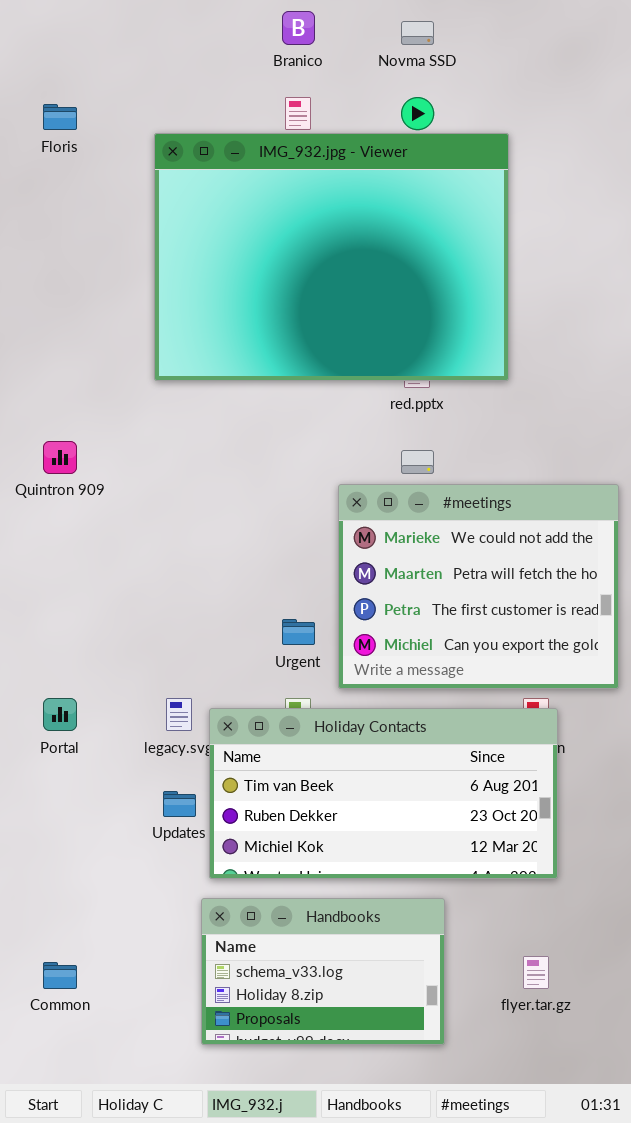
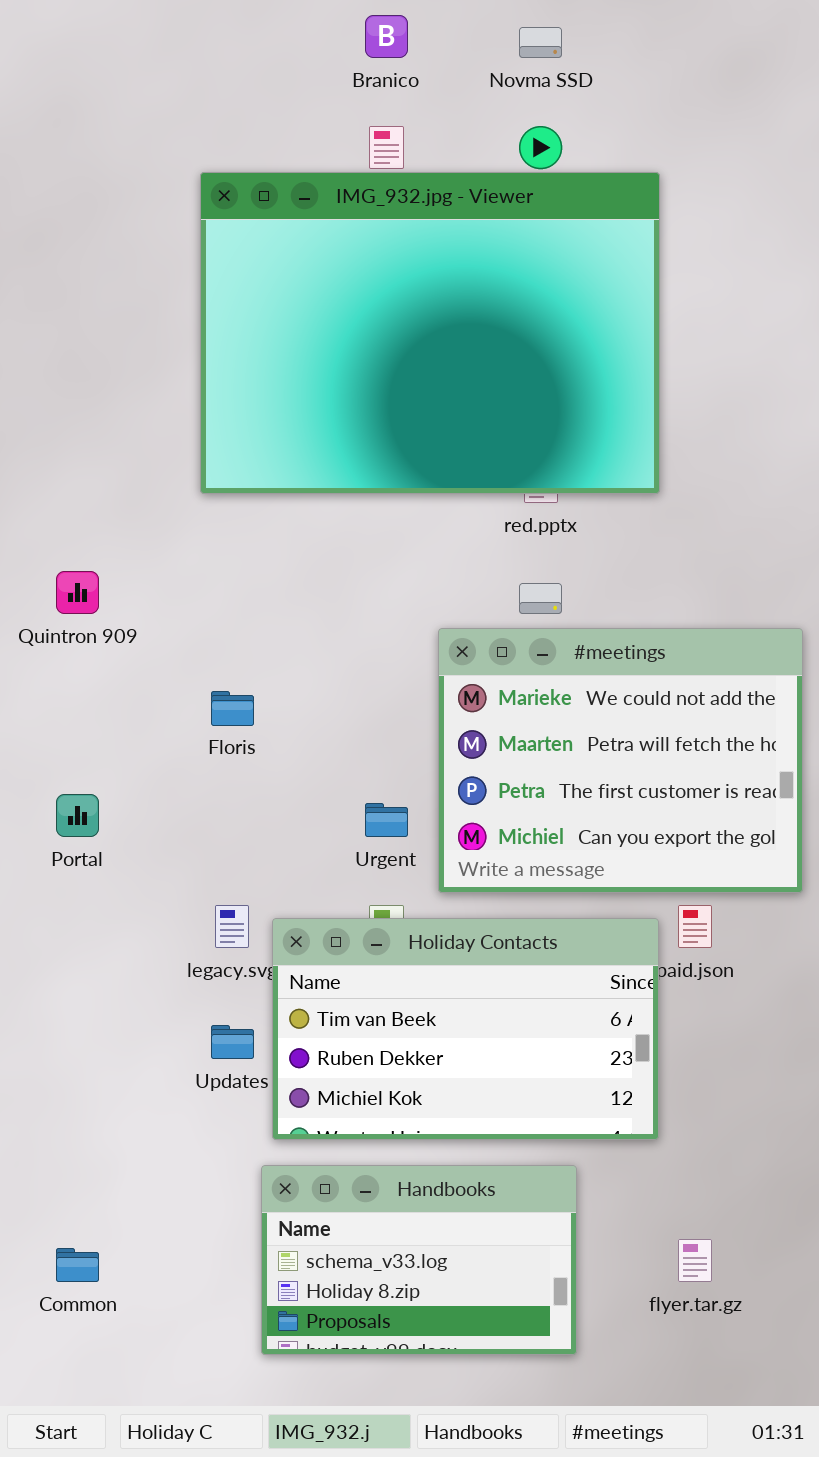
Floris: [43,104,77,130] -> [211,691,254,726], moved
Portal: [43,698,77,731] -> [56,794,99,837], moved
Holiday Contacts: [209,708,558,879] -> [272,918,659,1140], resized

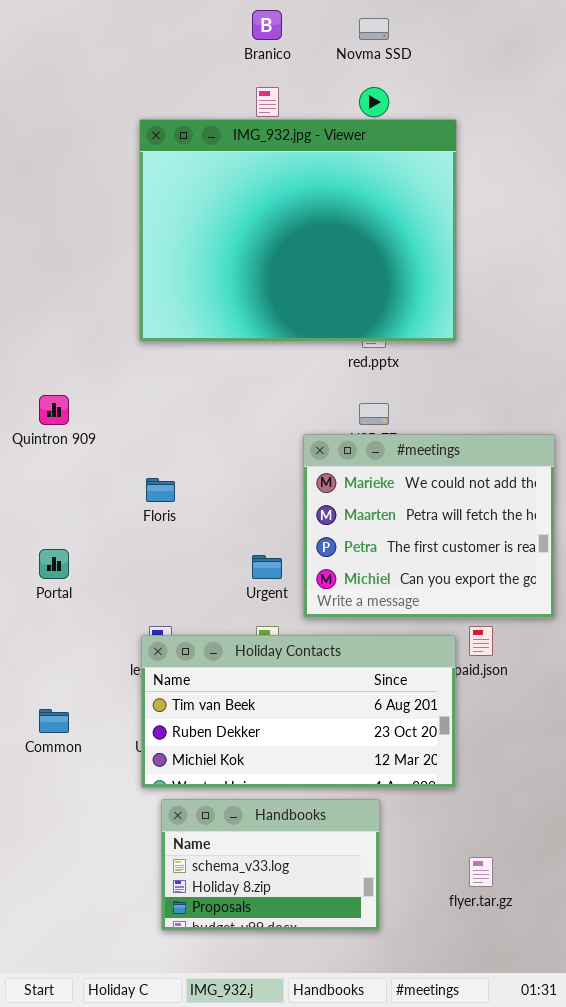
Holiday Contacts: [272,918,659,1140] -> [141,635,456,788], resized
Handbooks: [261,1165,577,1355] -> [161,799,380,931], moved
Common: [56,1248,99,1282] -> [39,709,69,733], moved

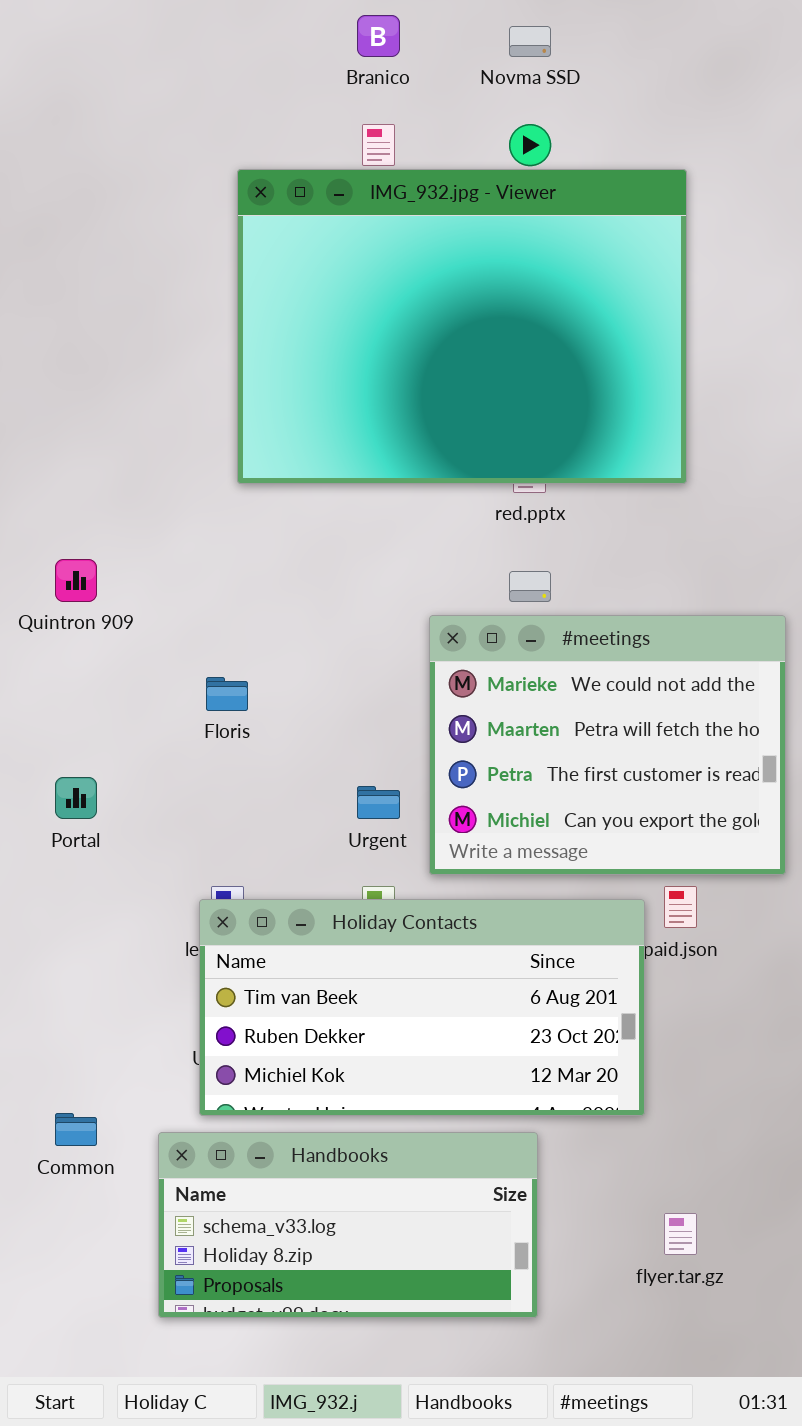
IMG_932.jpg - Viewer: [139,119,457,342] -> [237,169,687,484], moved
Common: [39,709,69,733] -> [55,1113,97,1146], moved
Handbooks: [161,799,380,931] -> [158,1132,538,1318], resized

